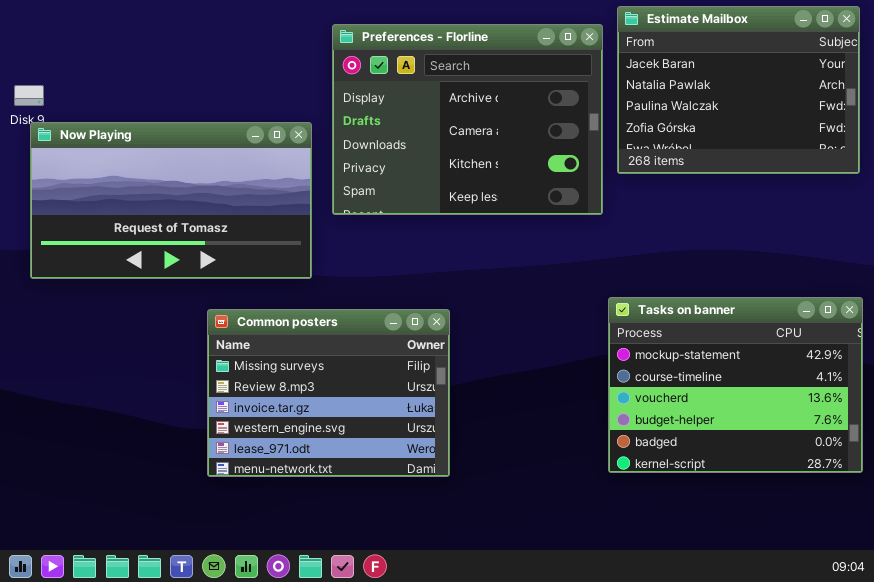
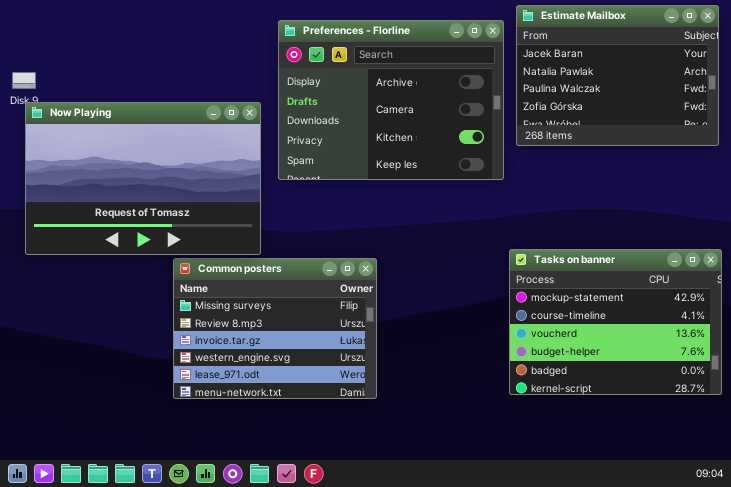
Now Playing: [30,122,312,279] -> [25,102,261,255], resized

